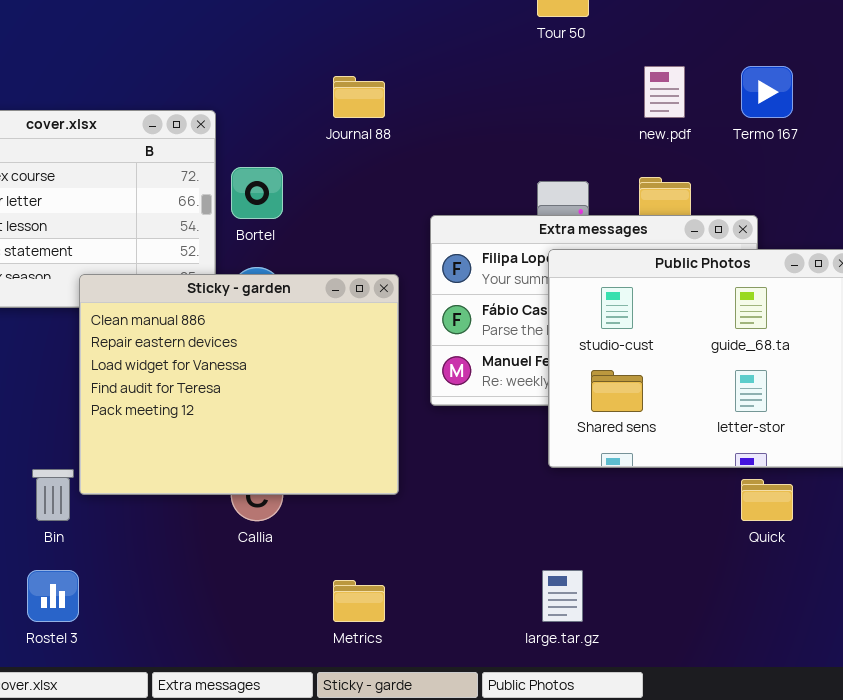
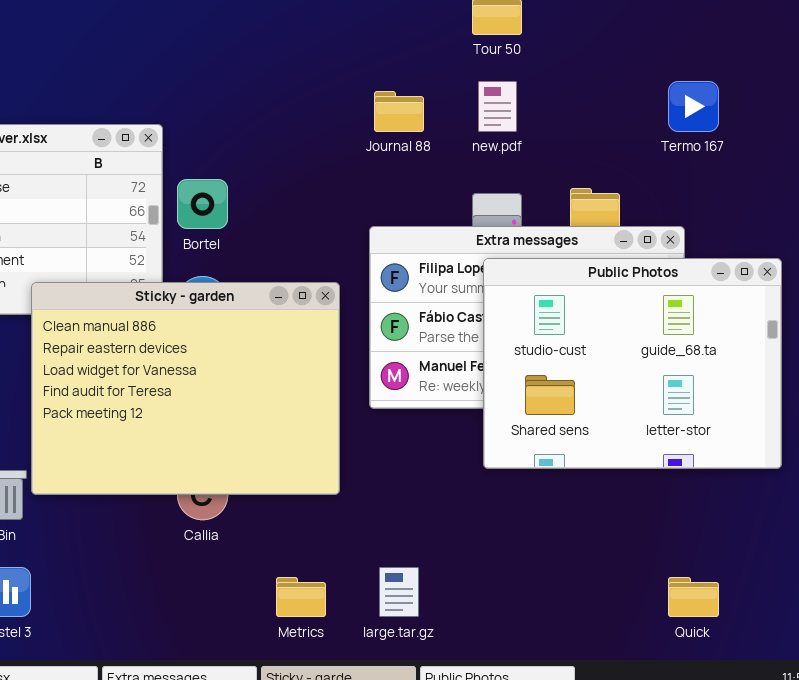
new.pdf: [644,66,685,118] -> [478,81,517,132], moved
Journal 88: [333,76,385,118] -> [374,91,424,132], moved
Quick: [741,479,793,521] -> [668,577,719,617], moved
large.tar.gz: [542,570,583,622] -> [379,567,419,617], moved

